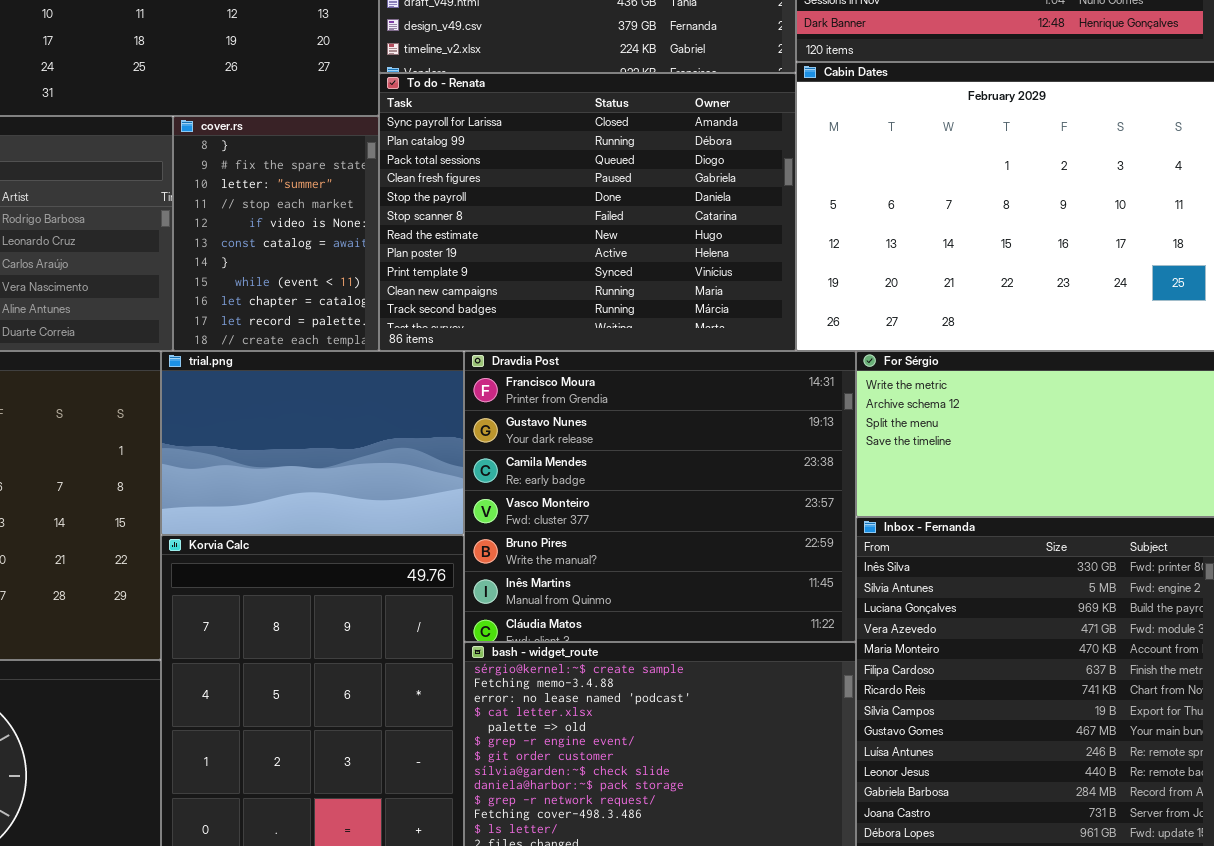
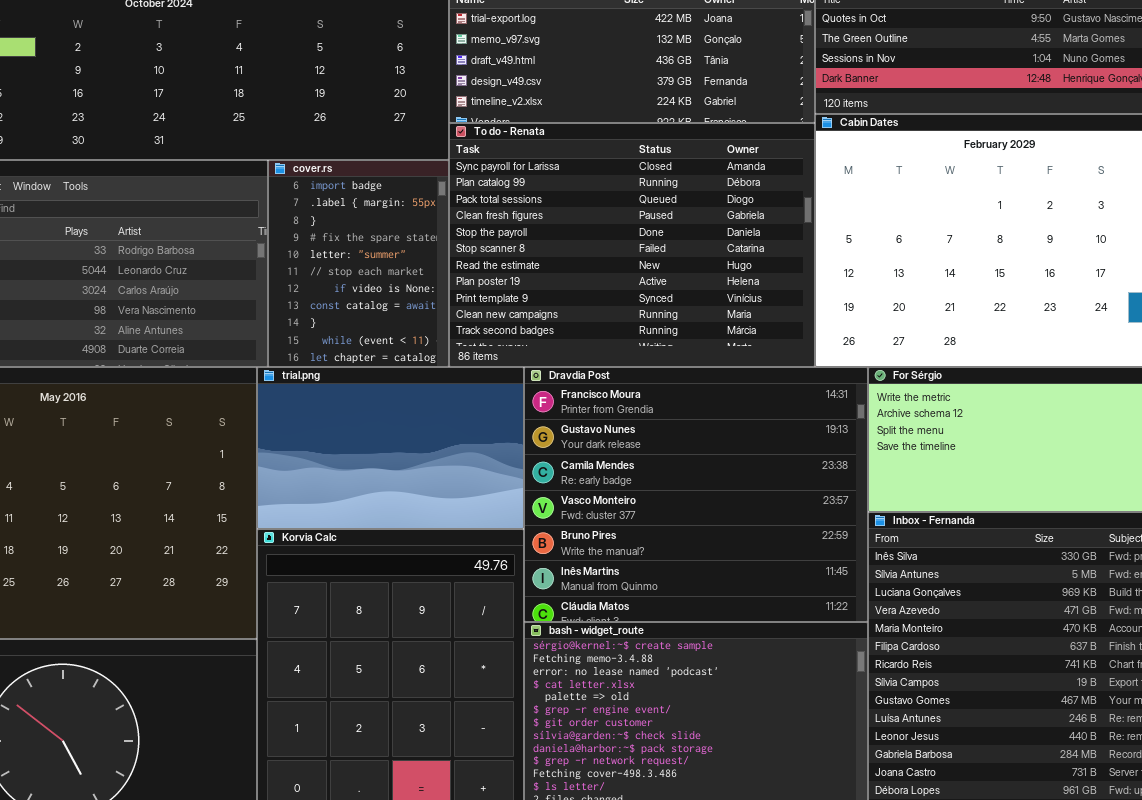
cover.rs: [173,116,379,351] -> [268,160,449,367], scrolled up 2 rows

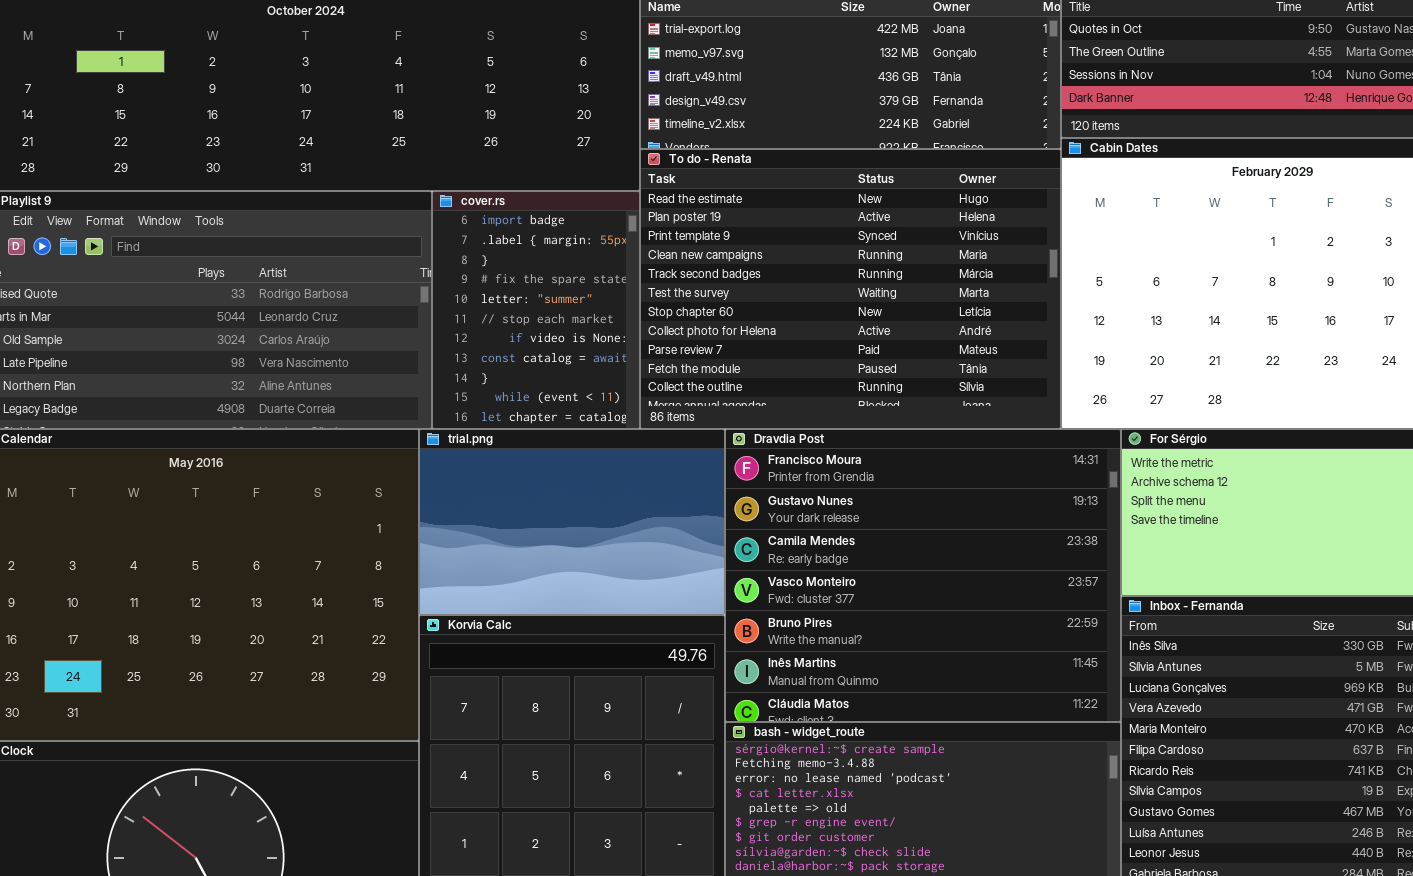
To do - Renata: [449,123,815,367] -> [640,149,1061,429], scrolled down 6 rows

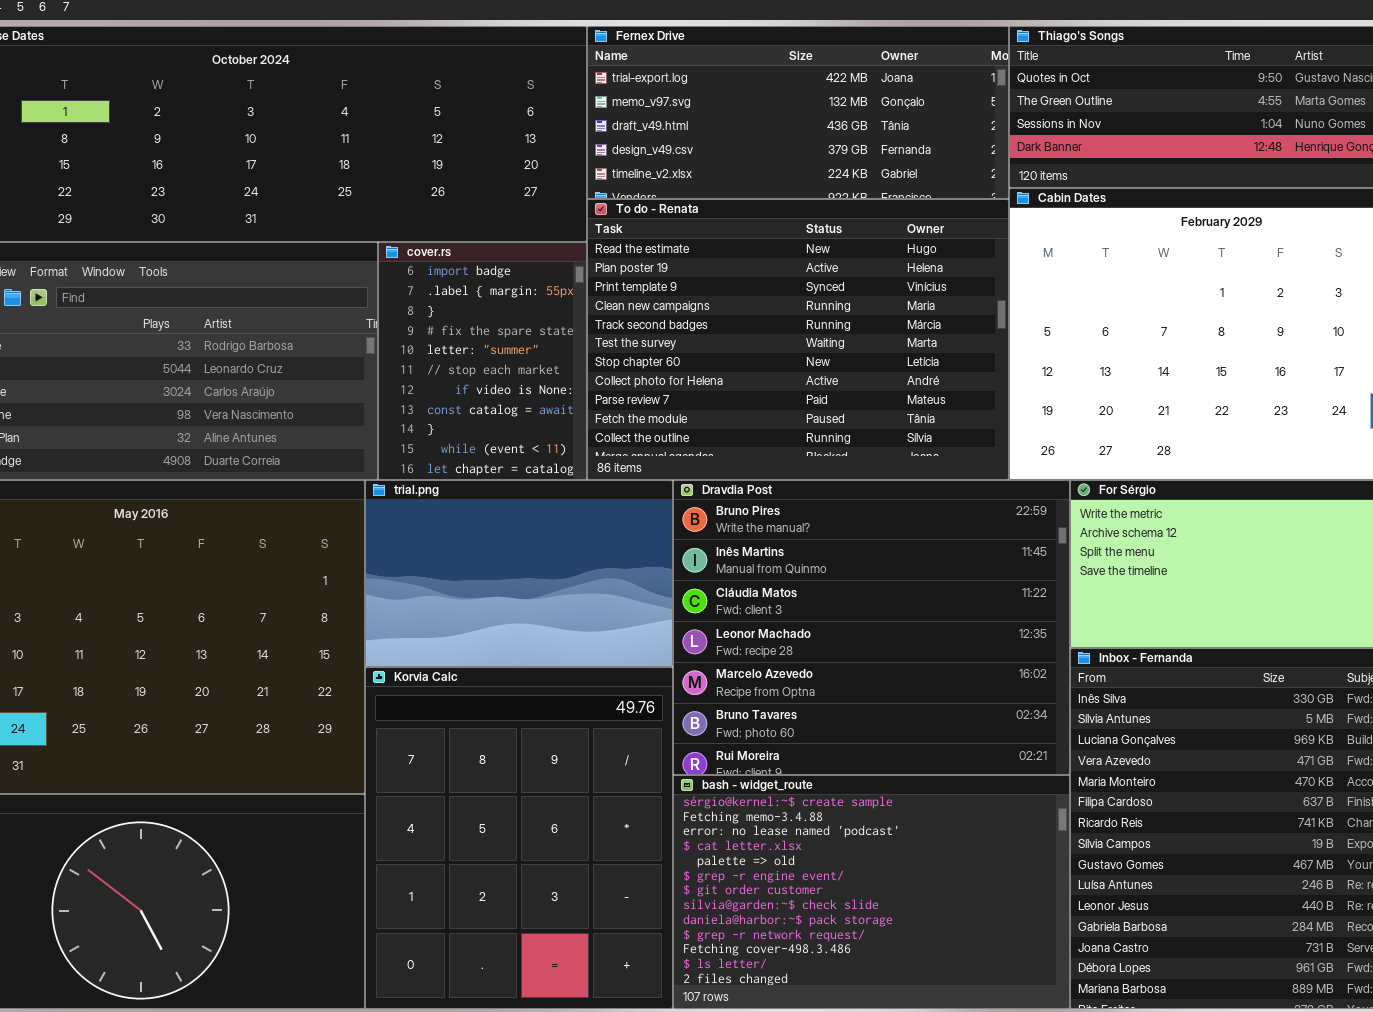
Dravdia Post: [725,429,1121,722] -> [673,480,1070,775], scrolled down 4 rows

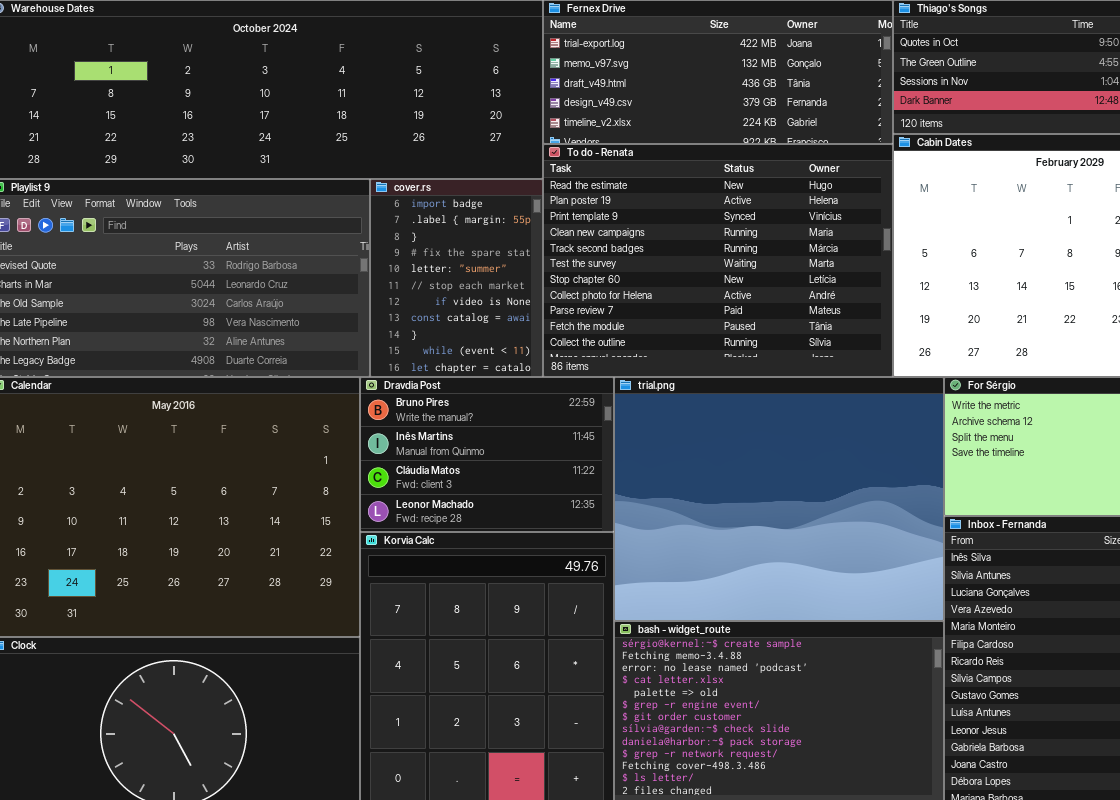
trial.png: [365,480,673,667] -> [614,377,944,621], moved, resized
Dravdia Post: [673,480,1070,775] -> [360,377,614,532], moved, resized

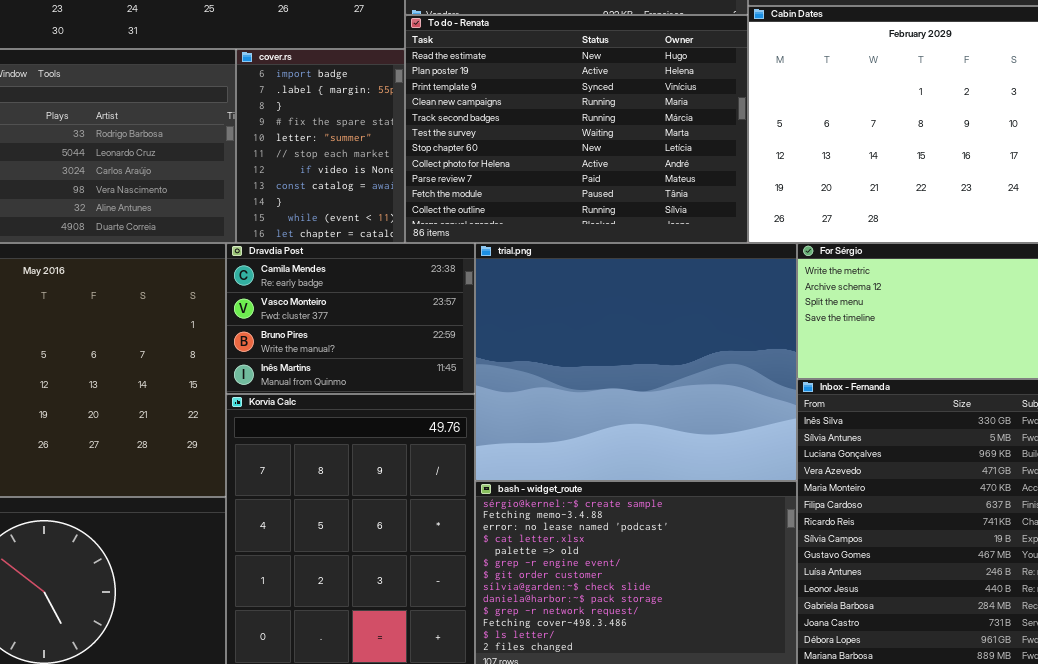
Dravdia Post: [360,377,614,532] -> [226,243,475,394], scrolled up 2 rows

